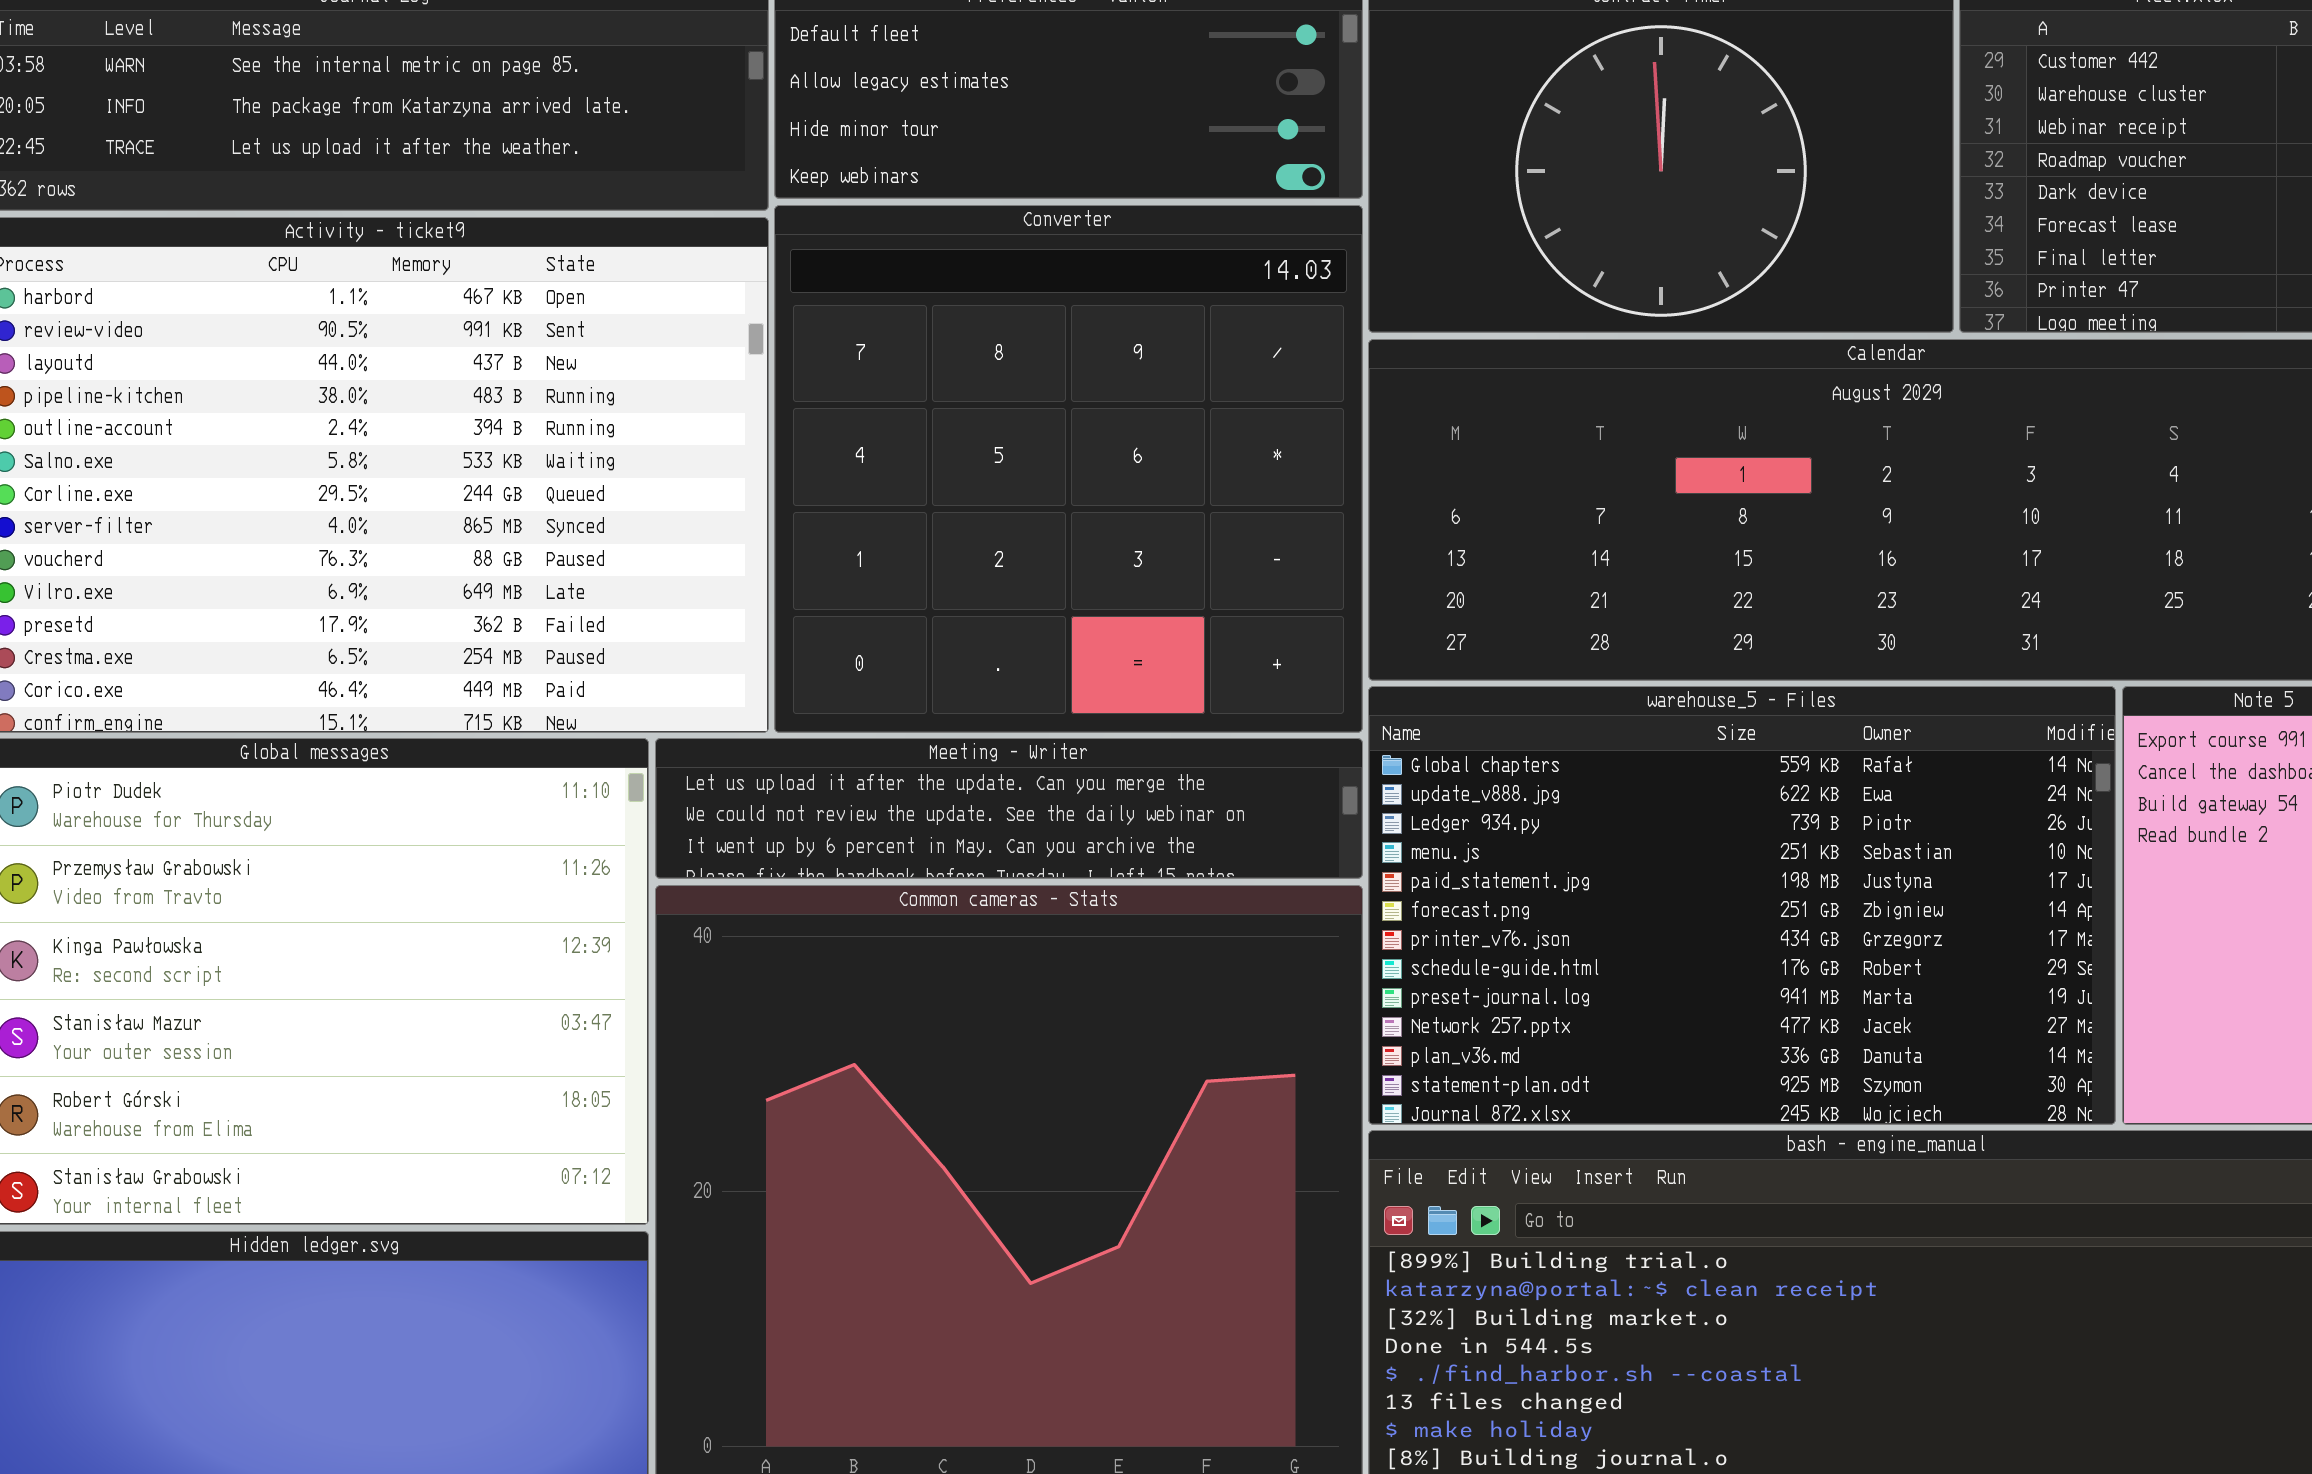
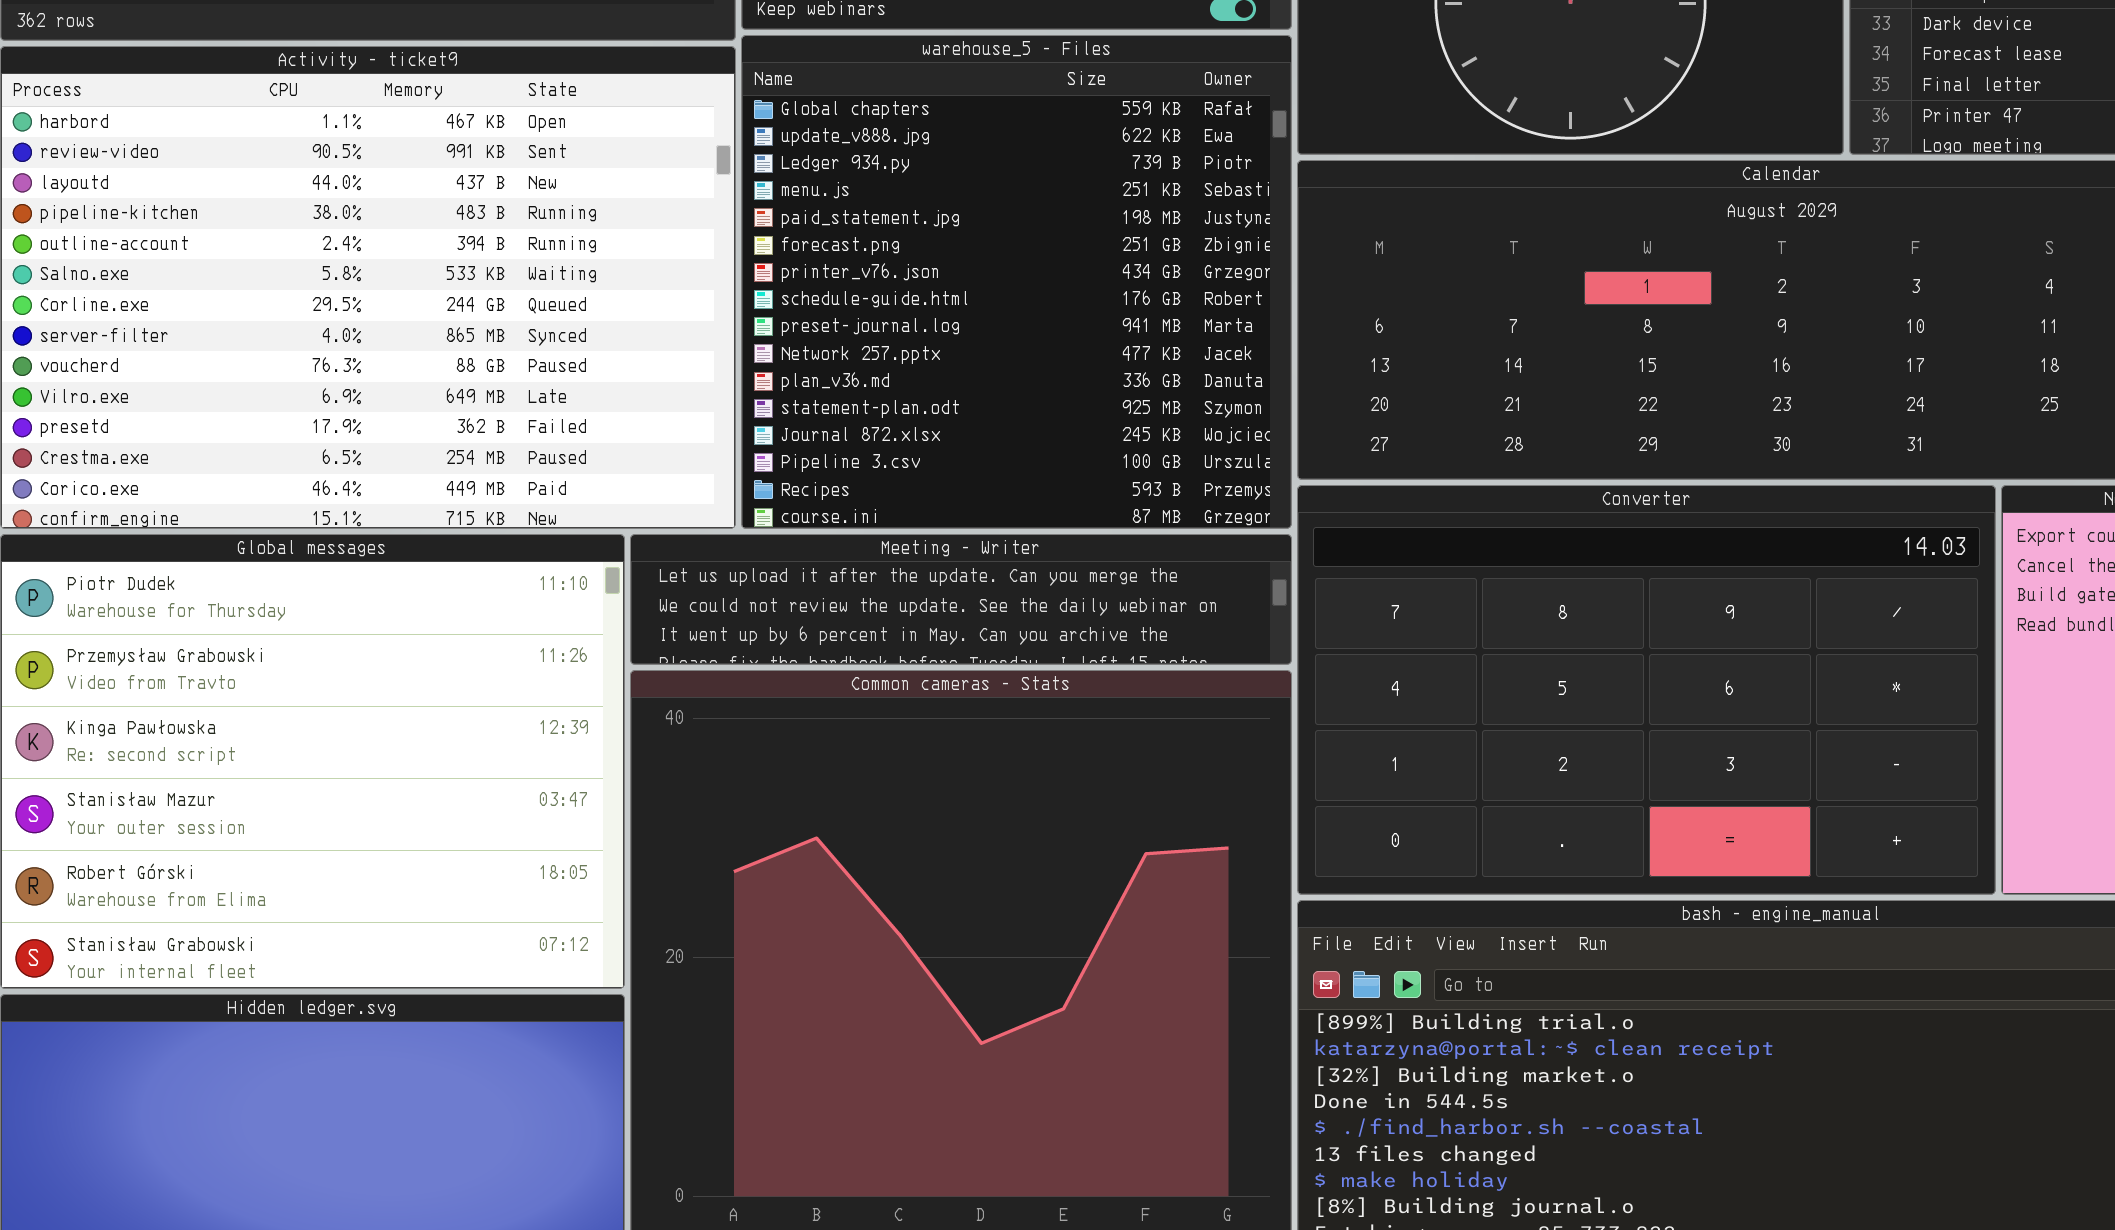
Converter: [774,205,1363,733] -> [1297,485,1996,895], moved, resized
warehouse_5 - Files: [1368,686,2116,1125] -> [741,35,1292,529], moved, resized

